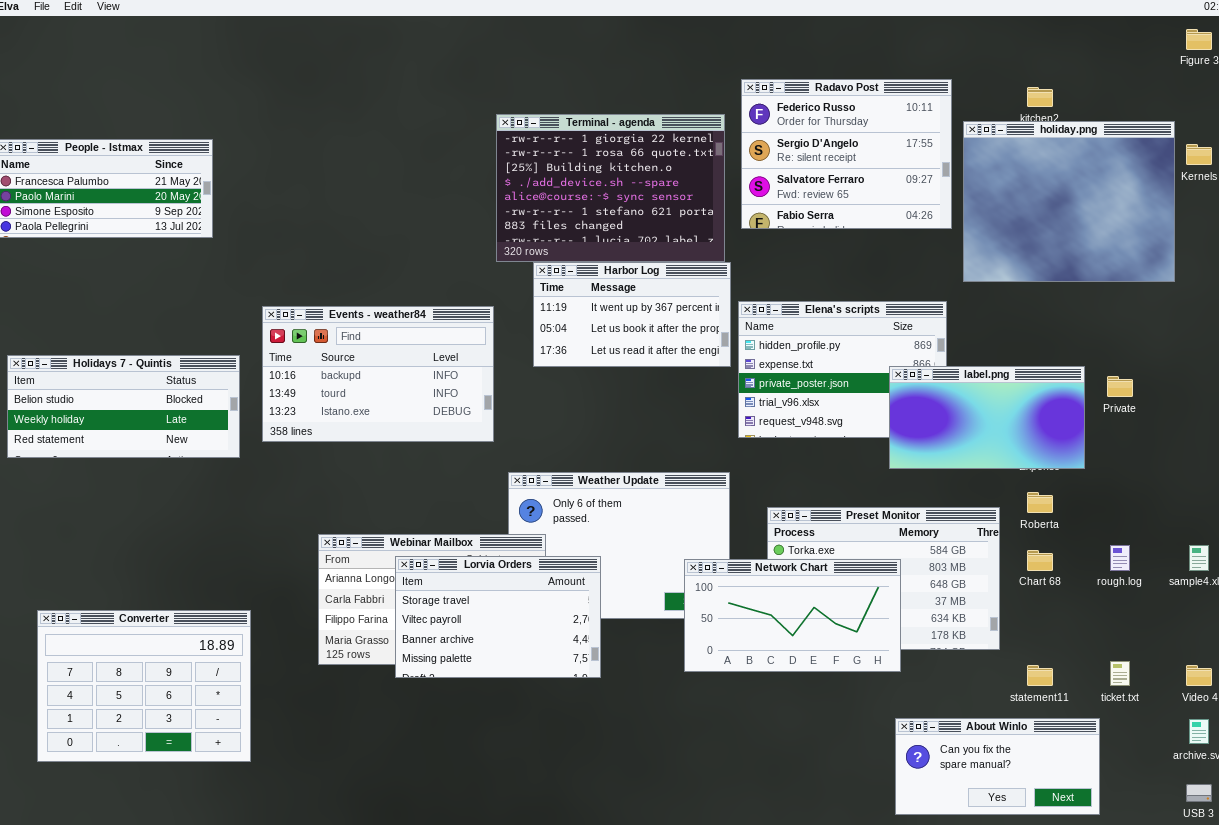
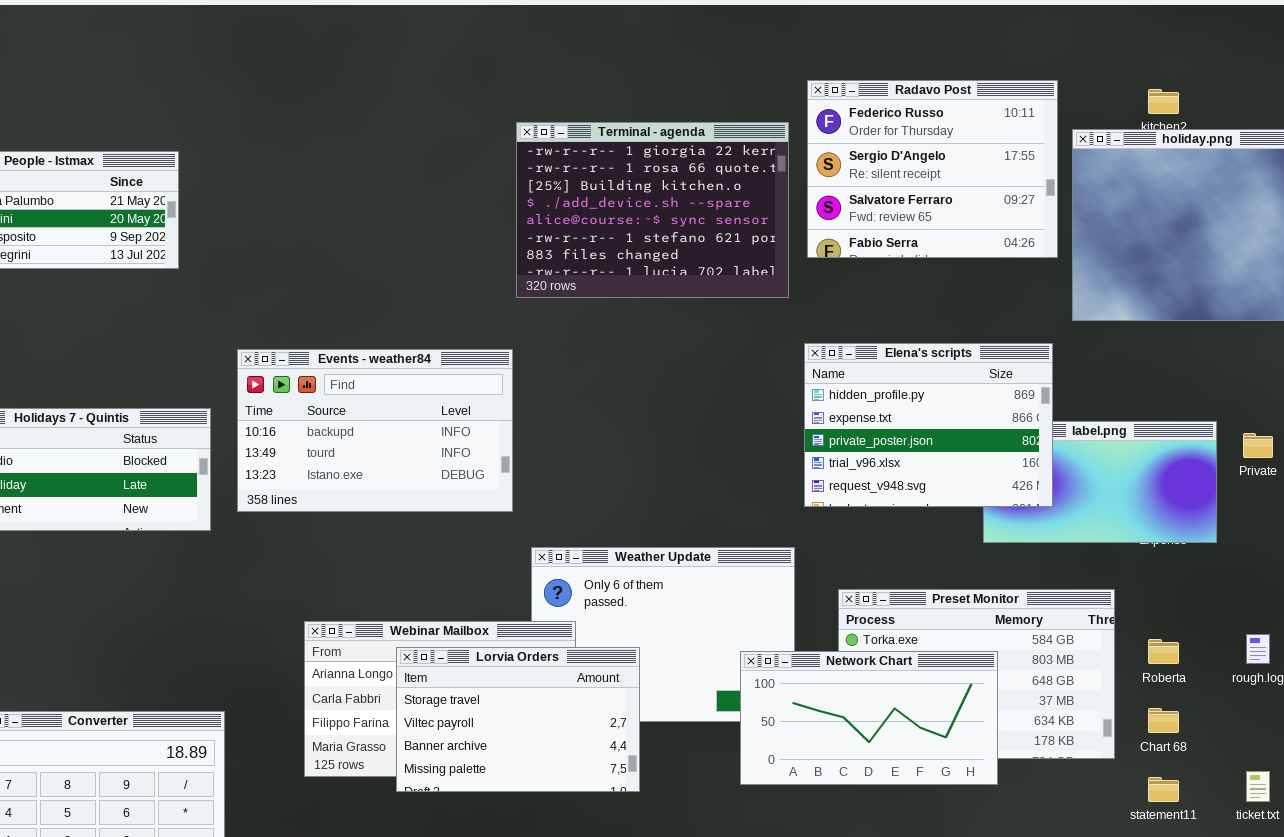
Harbor Log: [533,262,731,367] -> none, closed
Elena's scripts: [738,301,947,438] -> [804,343,1053,507], raised
Roberta: [1027,492,1053,513] -> [1148,639,1179,664], moved
Chart 68: [1027,550,1053,571] -> [1148,708,1179,733], moved

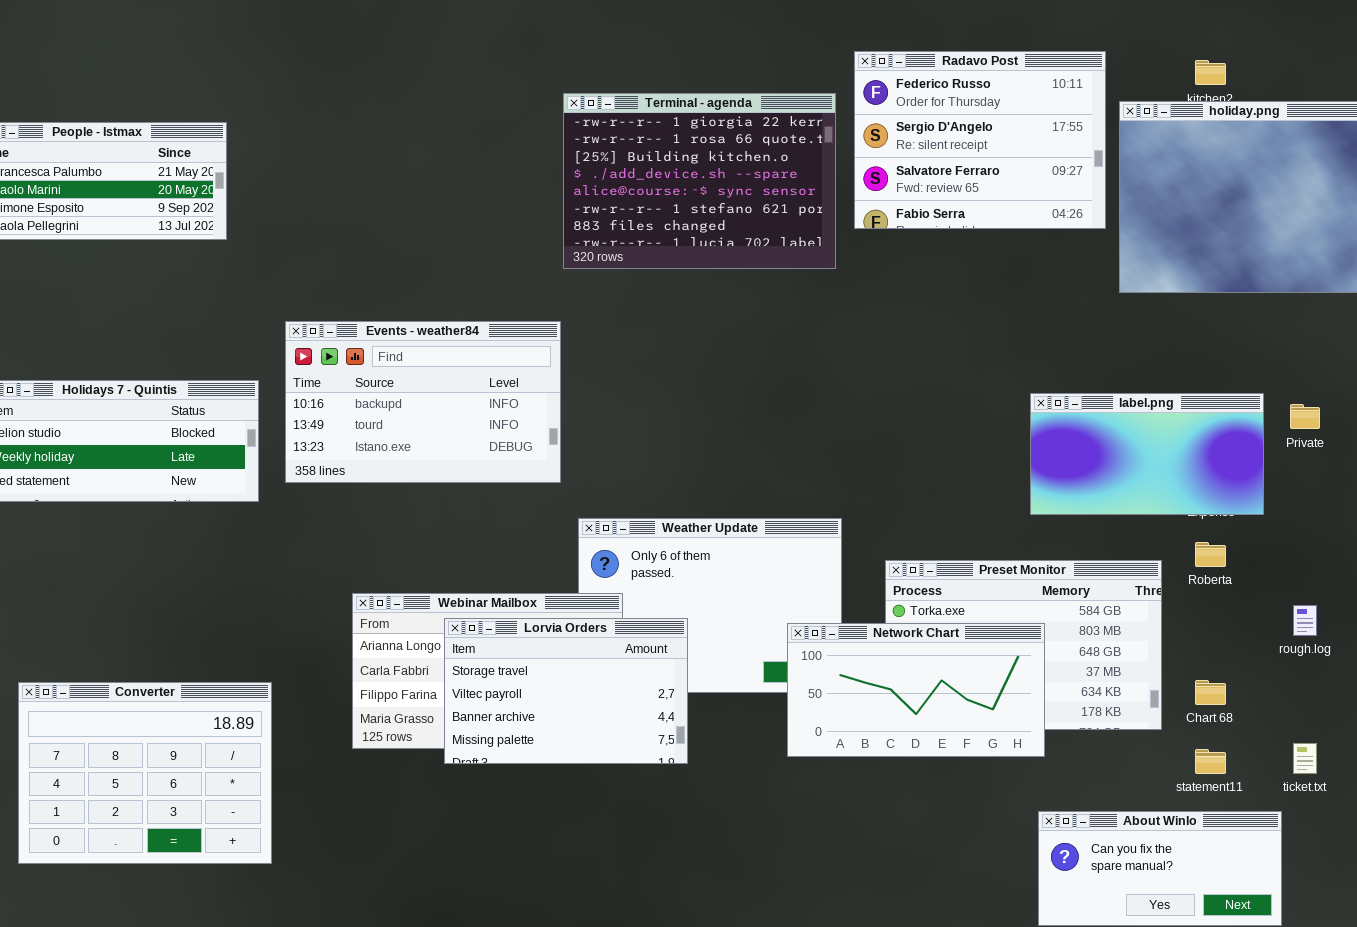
Elena's scripts: [804,343,1053,507] -> none, closed
Roberta: [1148,639,1179,664] -> [1195,542,1226,567], moved

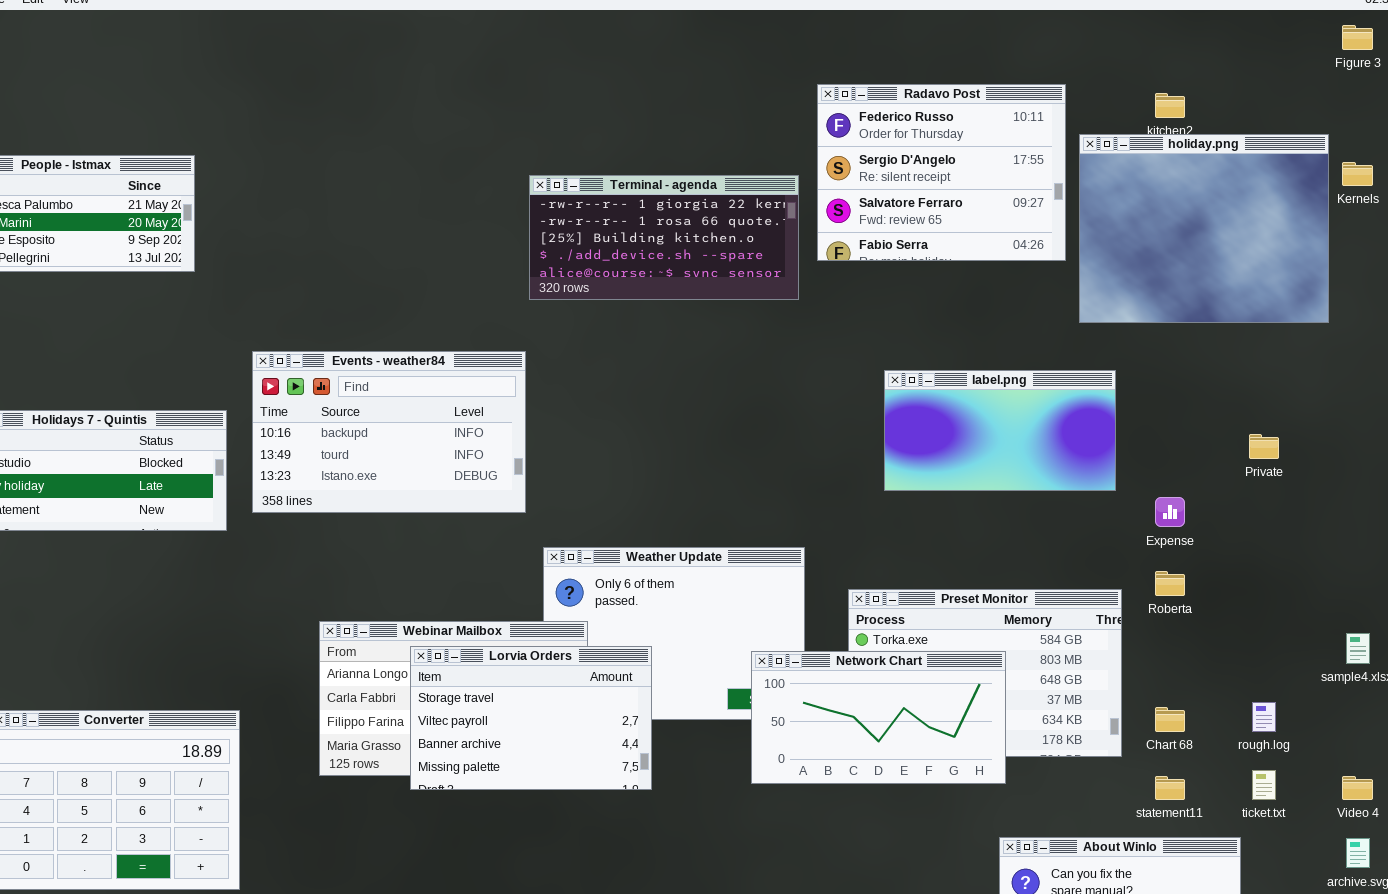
Terminal - agenda: [563,93,836,269] -> [529,175,799,300], resized
label.png: [1030,393,1264,515] -> [884,370,1116,491], moved
rough.log: [1293,605,1317,636] -> [1252,702,1276,732], moved

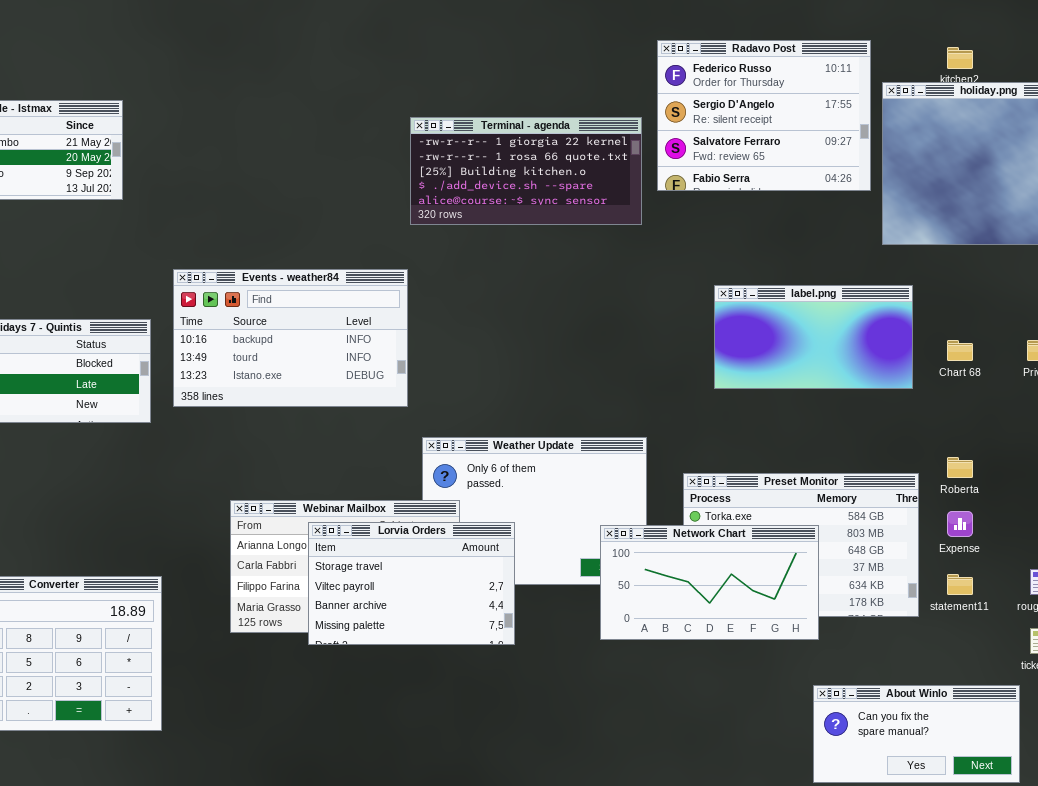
Expense: [1155,497,1185,527] -> [947,511,973,537], moved
Chart 68: [1155,707,1185,732] -> [947,340,973,361], moved
statement11: [1155,776,1185,800] -> [947,574,973,595], moved

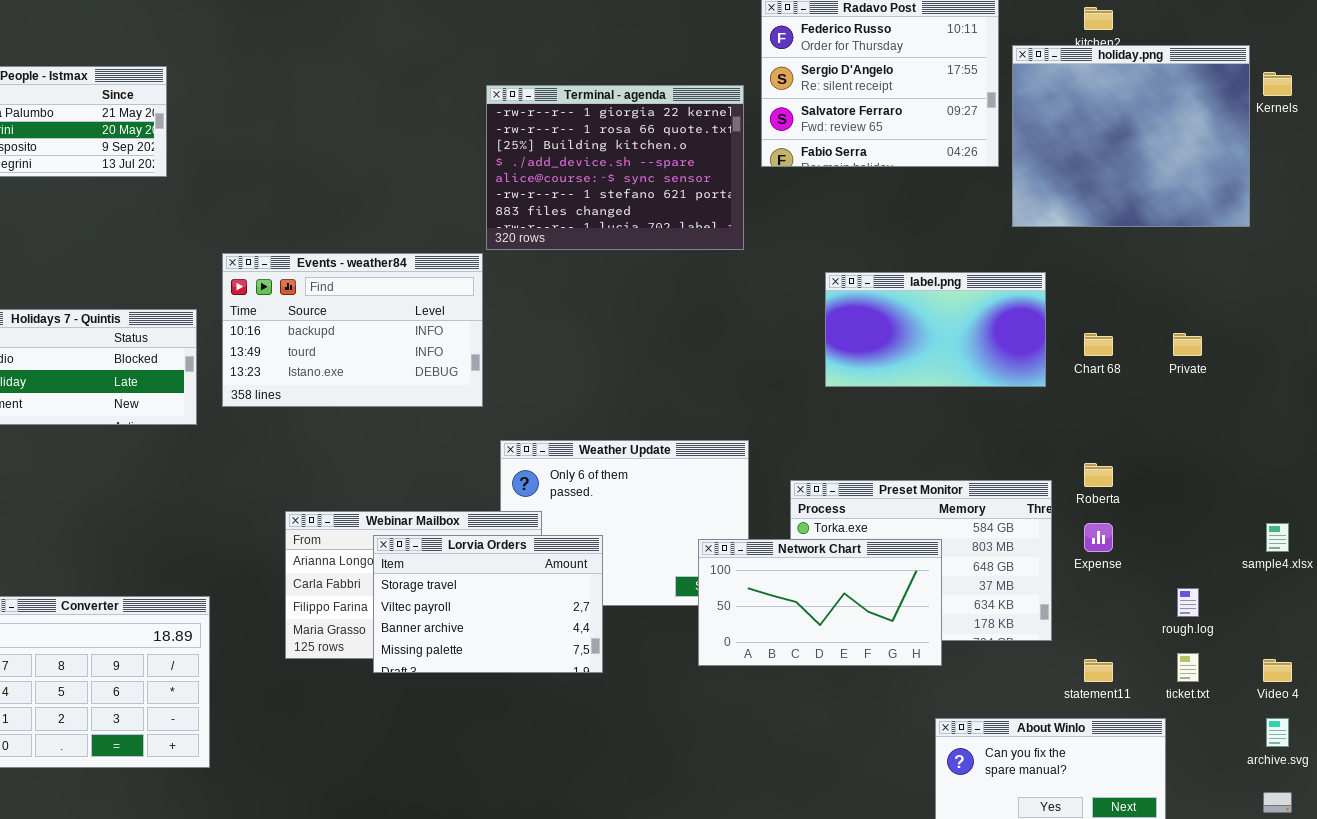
Terminal - agenda: [410,117,642,225] -> [486,85,744,250], resized
statement11: [947,574,973,595] -> [1084,659,1113,682], moved

